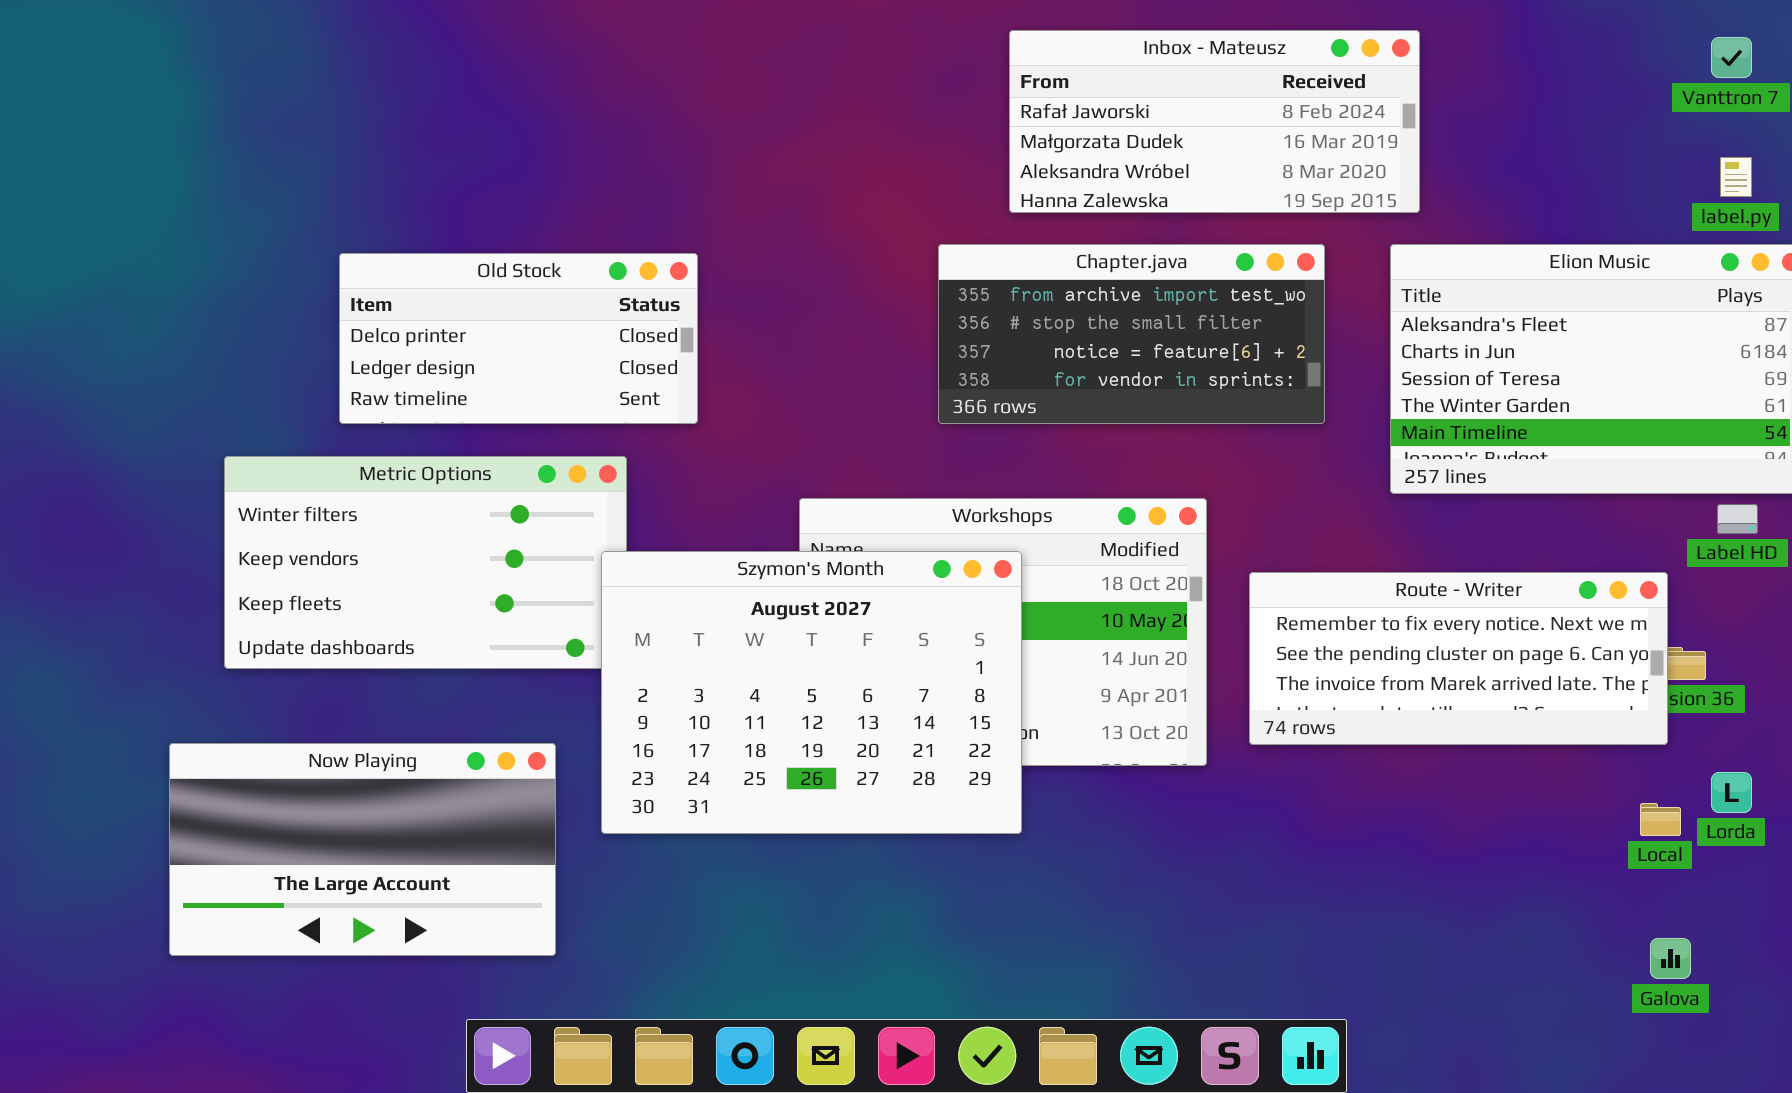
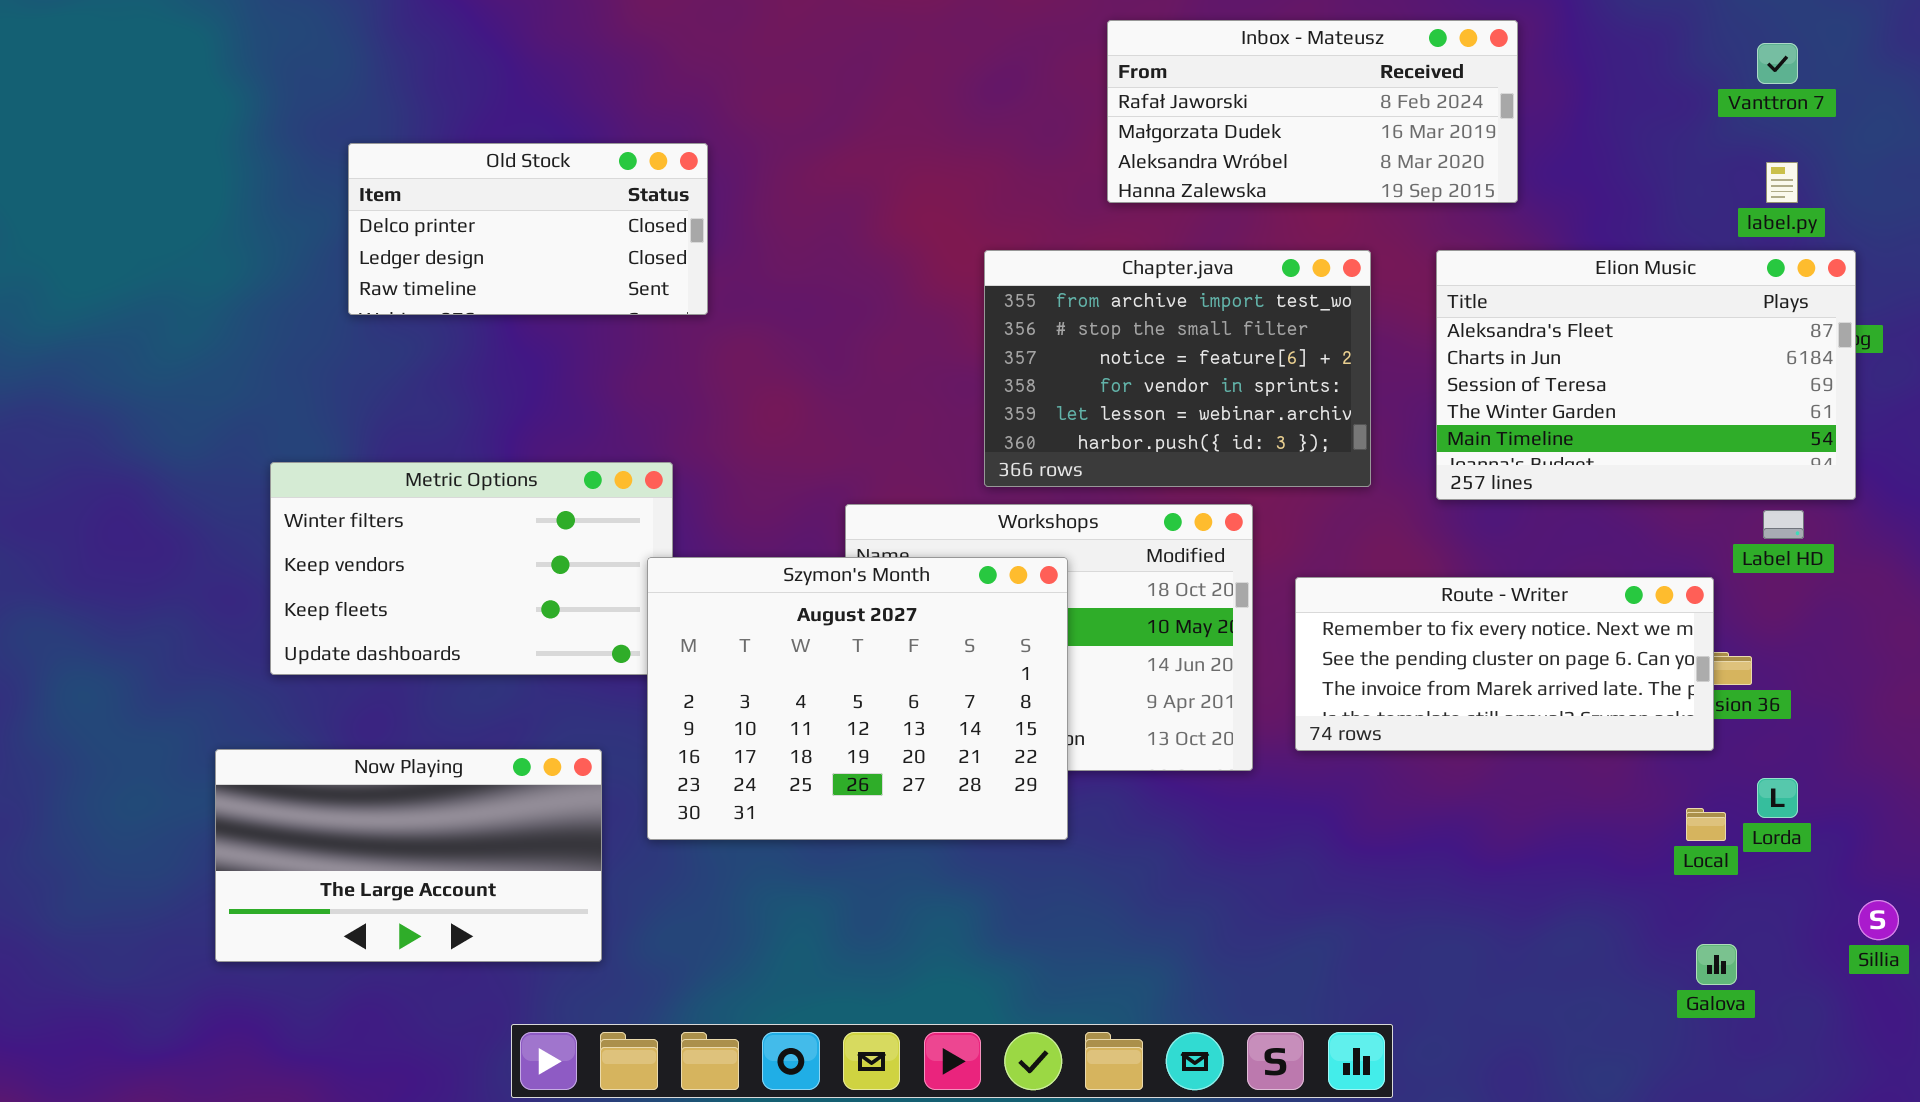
Inbox - Mateusz: [1009,30,1420,213] -> [1107,20,1518,203], moved
Chapter.java: [938,244,1325,424] -> [984,250,1371,487], resized
Old Stock: [339,253,698,424] -> [348,143,708,315], moved

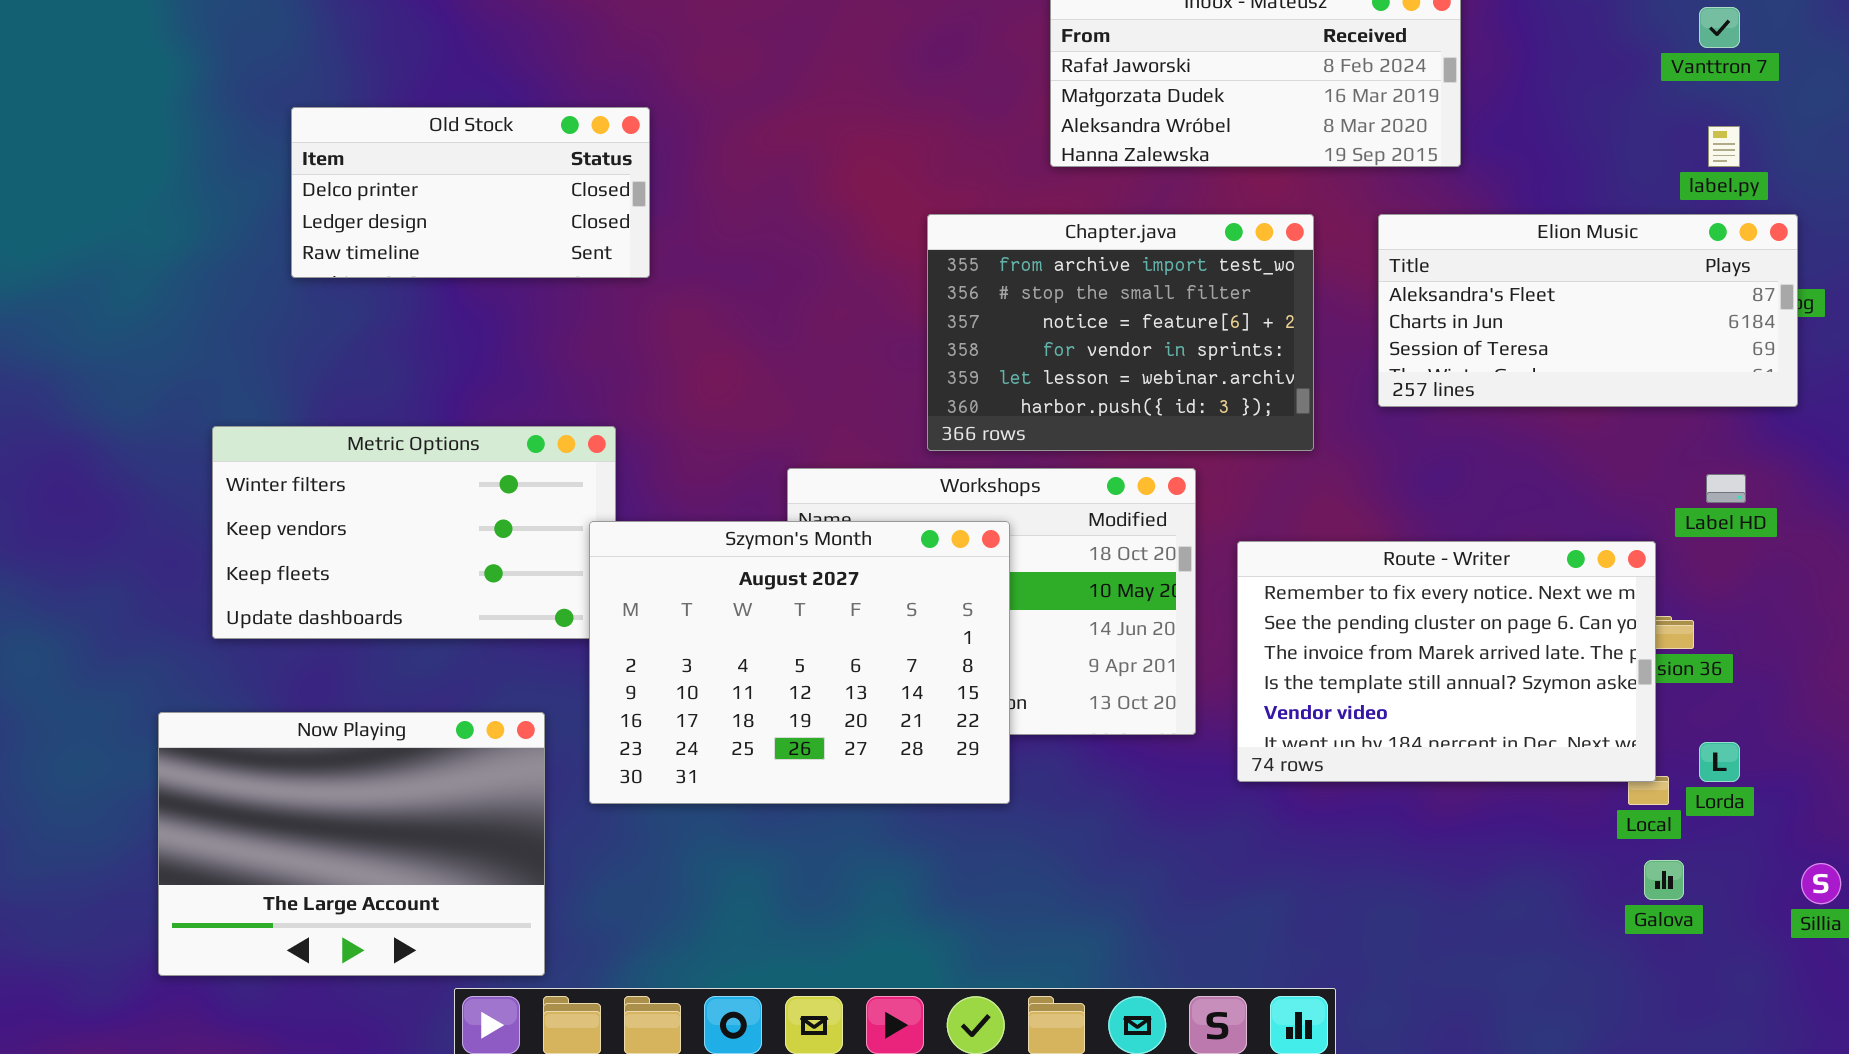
Elion Music: [1436,250,1856,500] -> [1378,214,1798,407], resized
Route - Writer: [1295,577,1714,751] -> [1237,541,1656,782], resized
Now Playing: [215,749,602,962] -> [158,712,545,976], resized
Galova: [1696,944,1737,985] -> [1644,860,1684,900], moved

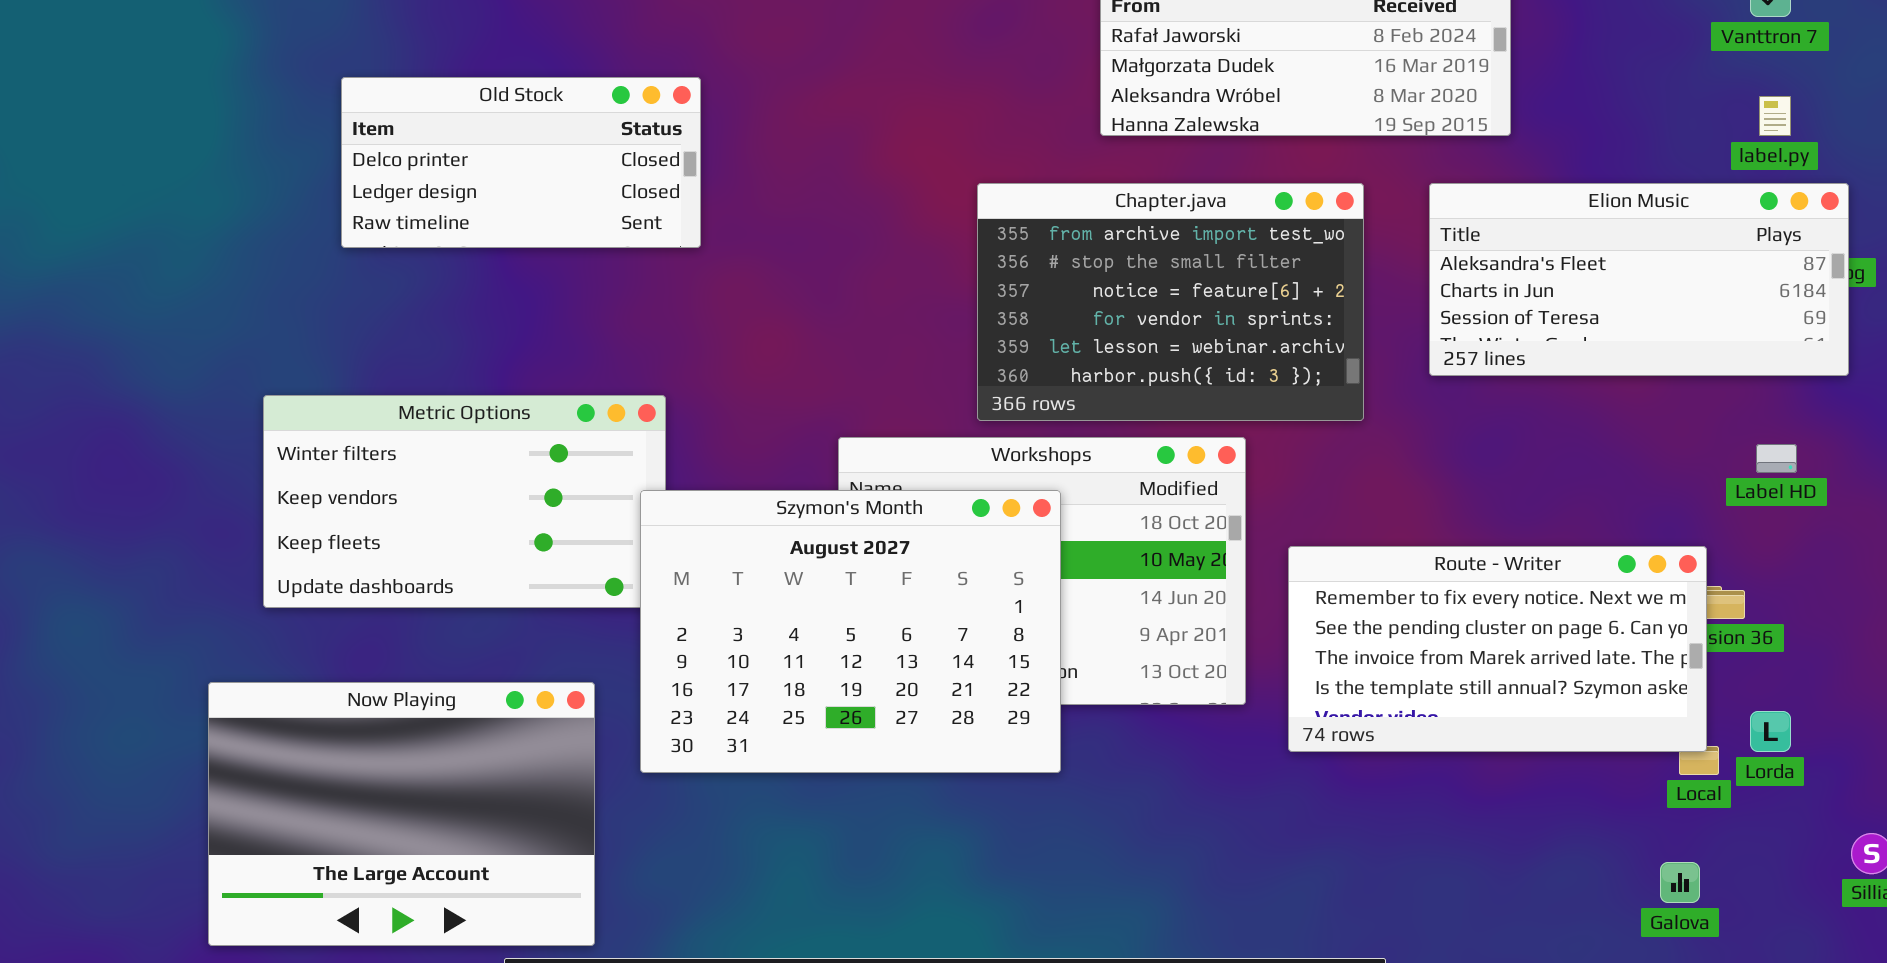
Route - Writer: [1237,541,1656,782] -> [1288,546,1707,752], resized
Galova: [1644,860,1684,900] -> [1660,862,1700,903], moved

